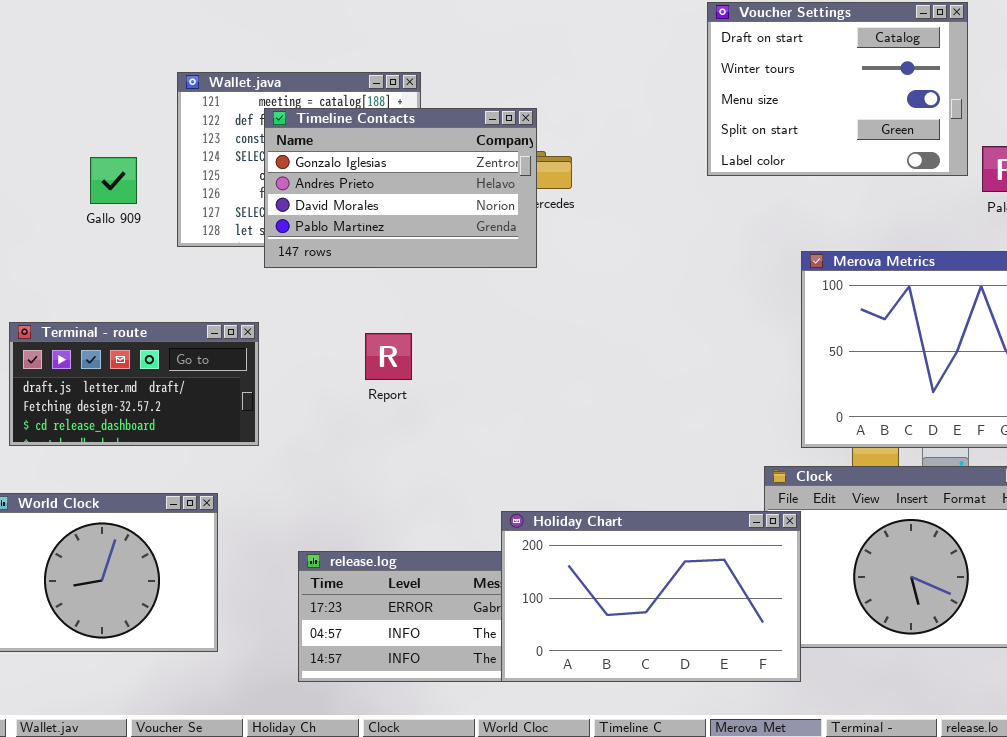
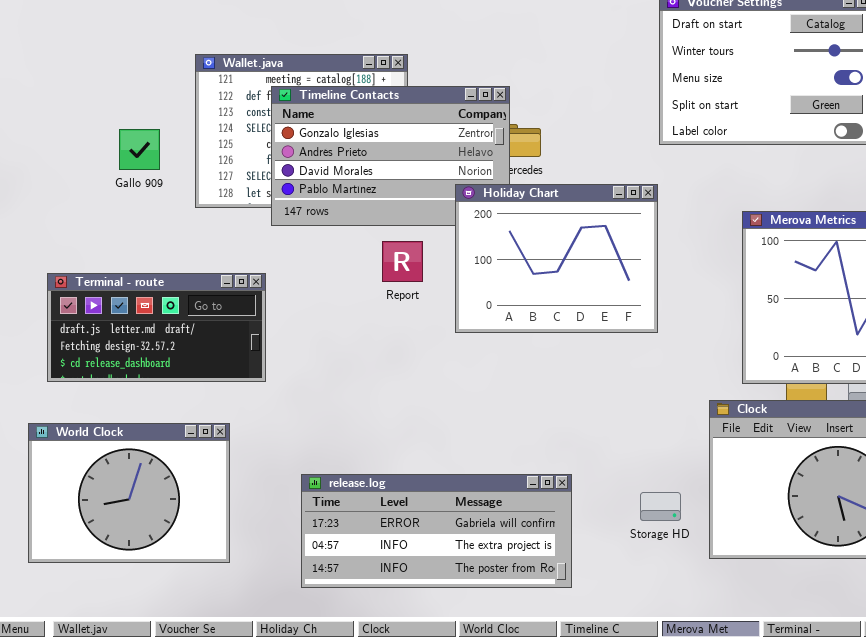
Report: [365,333,412,380] -> [382,241,423,282], moved
Holiday Chart: [501,511,801,682] -> [455,184,658,333], moved, resized

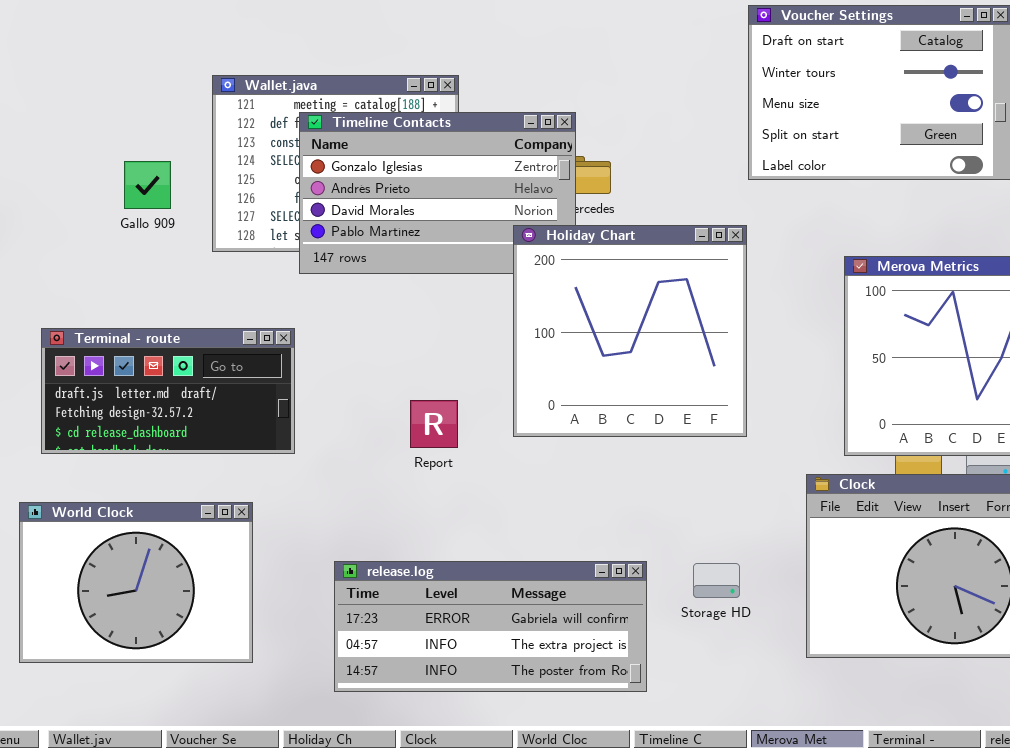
Holiday Chart: [455,184,658,333] -> [513,225,747,437], resized
Report: [382,241,423,282] -> [410,400,458,448], moved
Storage HD: [640,492,681,521] -> [693,563,740,598], moved

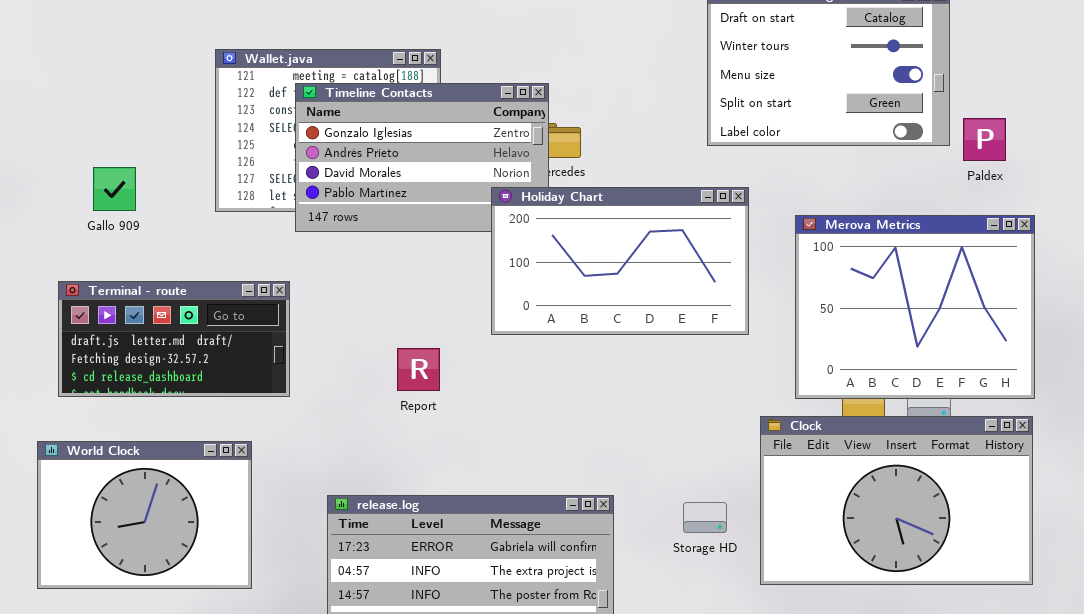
Gallo 909: [124,161,171,209] -> [93,167,136,211], moved
Holiday Chart: [513,225,747,437] -> [491,187,749,335], resized
Storage HD: [693,563,740,598] -> [683,502,727,533], moved

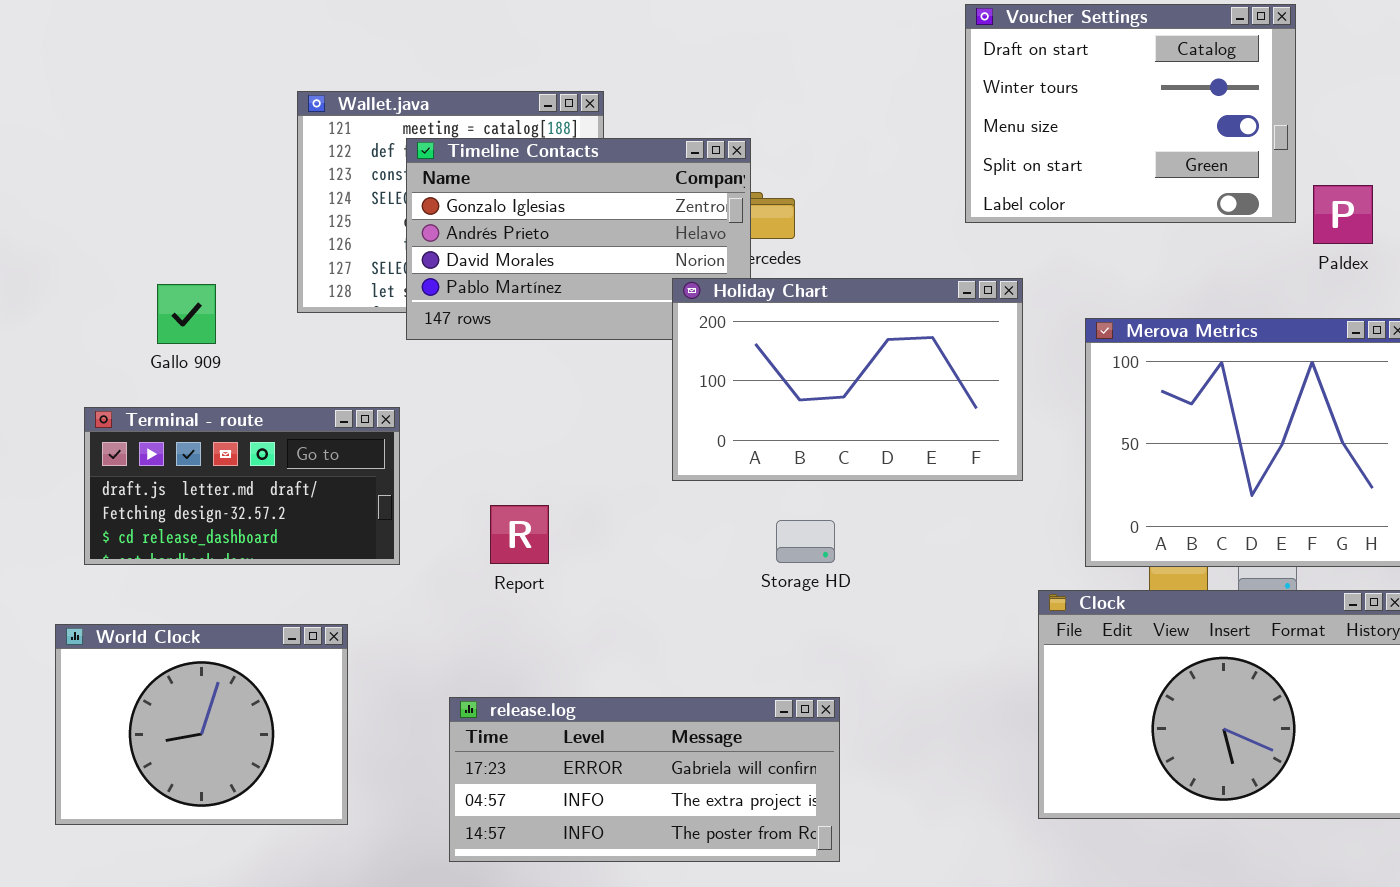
Gallo 909: [93,167,136,211] -> [157,284,216,344], moved
Report: [397,348,440,391] -> [490,505,549,564], moved
Storage HD: [683,502,727,533] -> [776,520,835,563], moved

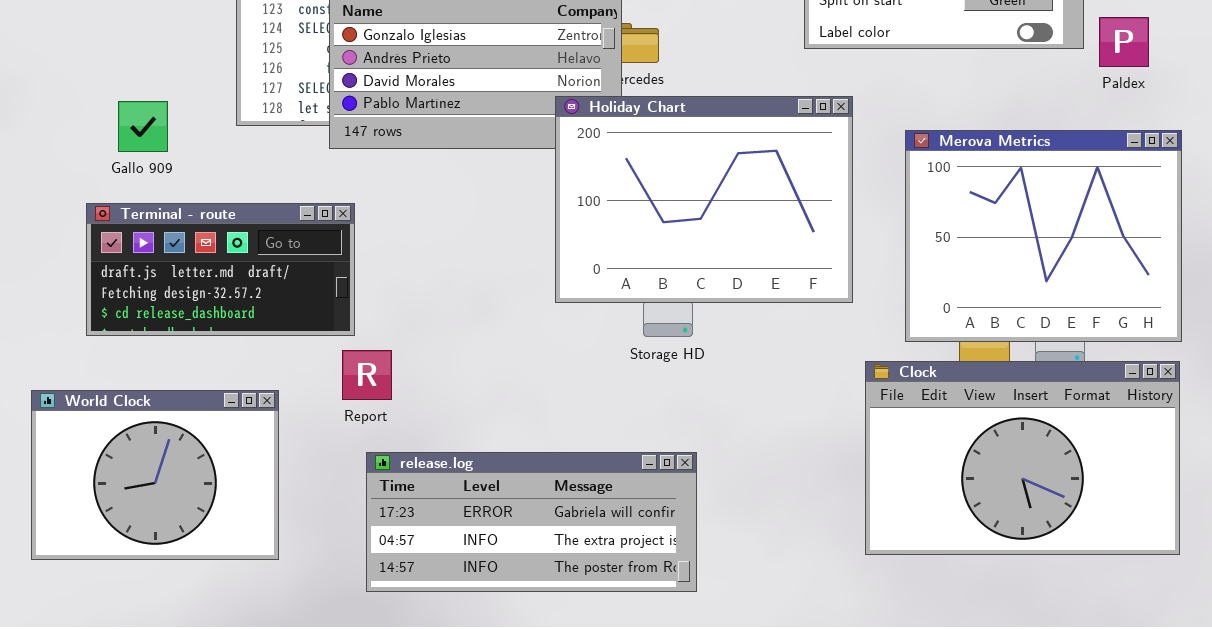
Holiday Chart: [672,278,1023,481] -> [555,96,853,303], resized
Terminal - route: [84,407,400,565] -> [86,203,355,336], moved
Report: [490,505,549,564] -> [342,350,392,400], moved

